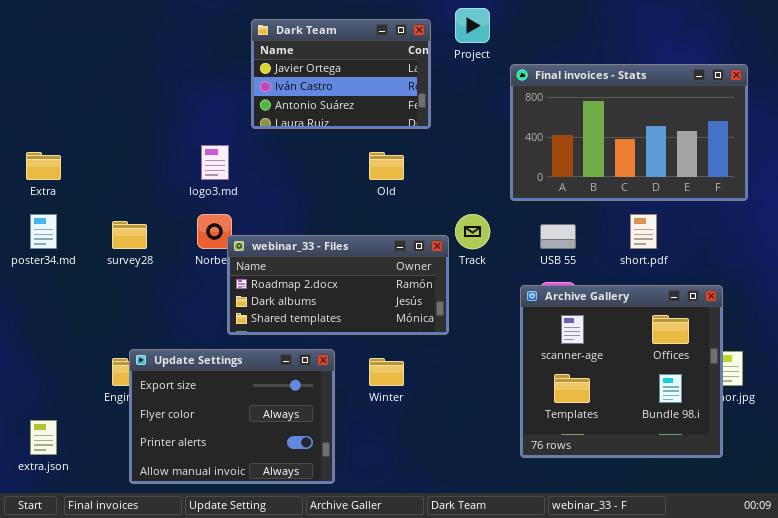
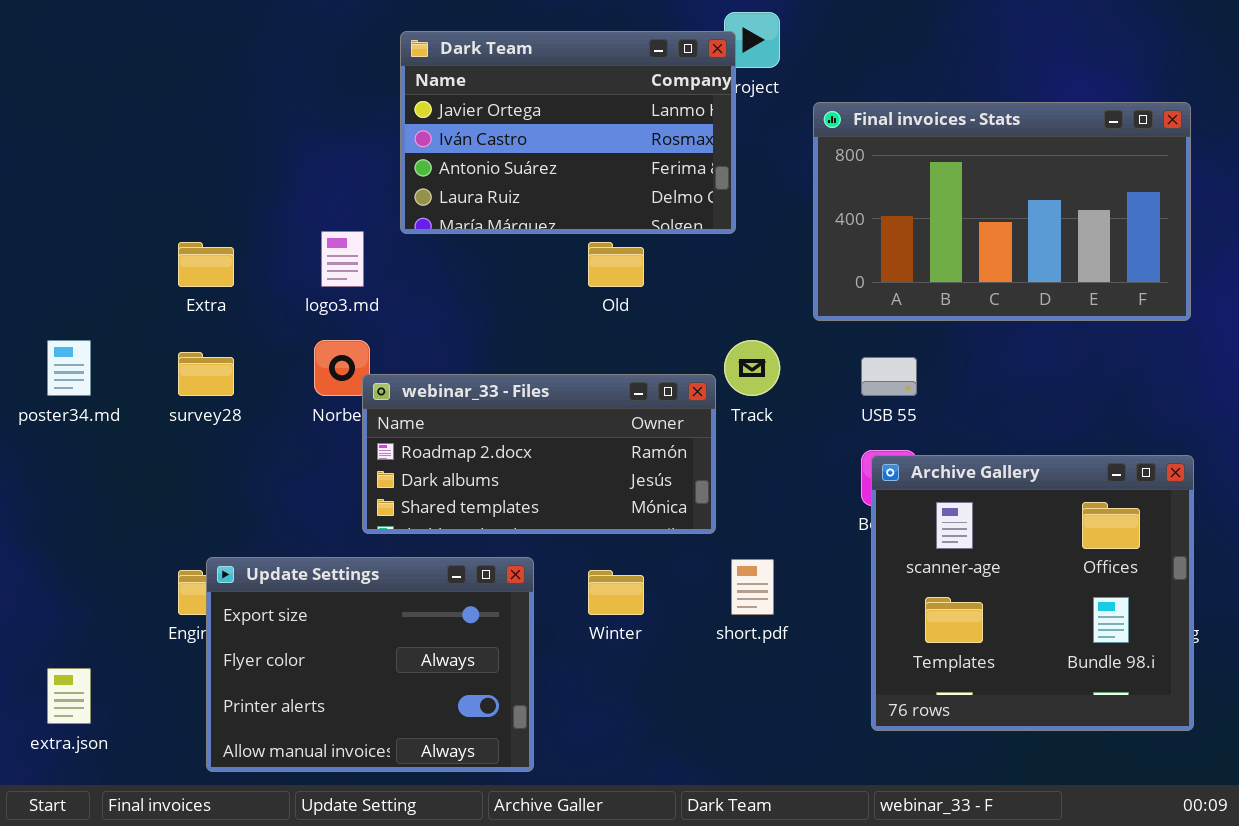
Dark Team: [251,19,431,129] -> [400,31,736,234], resized
Extra: [26,152,61,180] -> [178,242,234,287], moved
short.pdf: [630,214,657,249] -> [731,559,774,615], moved
Archive Gallery: [520,285,723,458] -> [871,455,1194,731], moved

